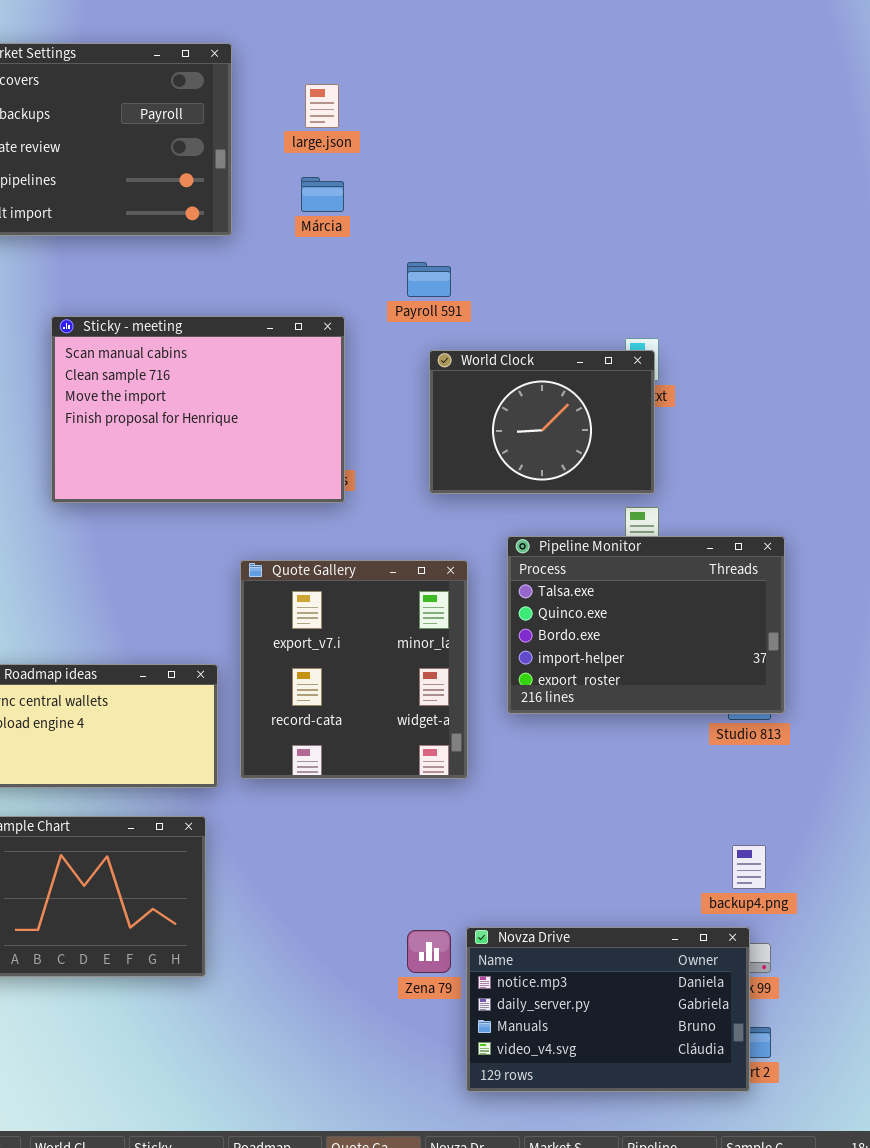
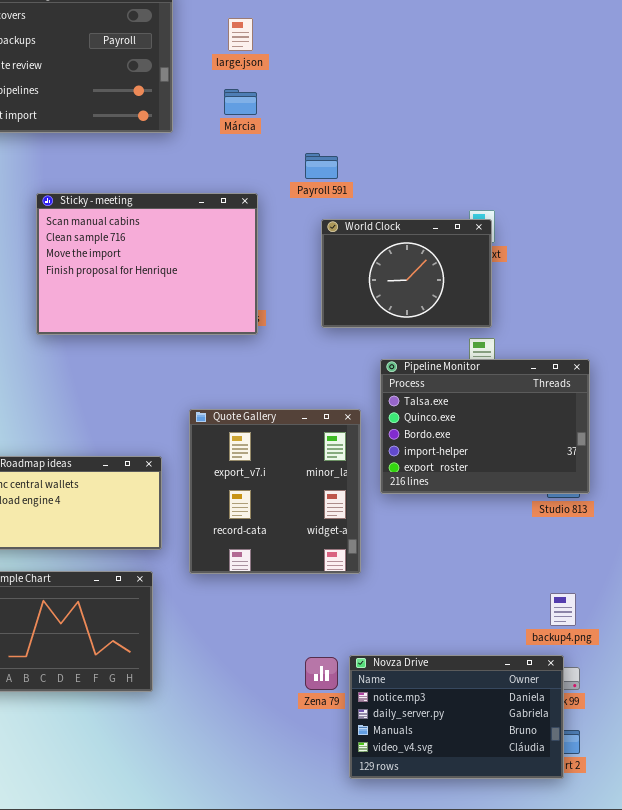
Quote Gallery: [240,560,468,779] -> [189,409,361,574], moved

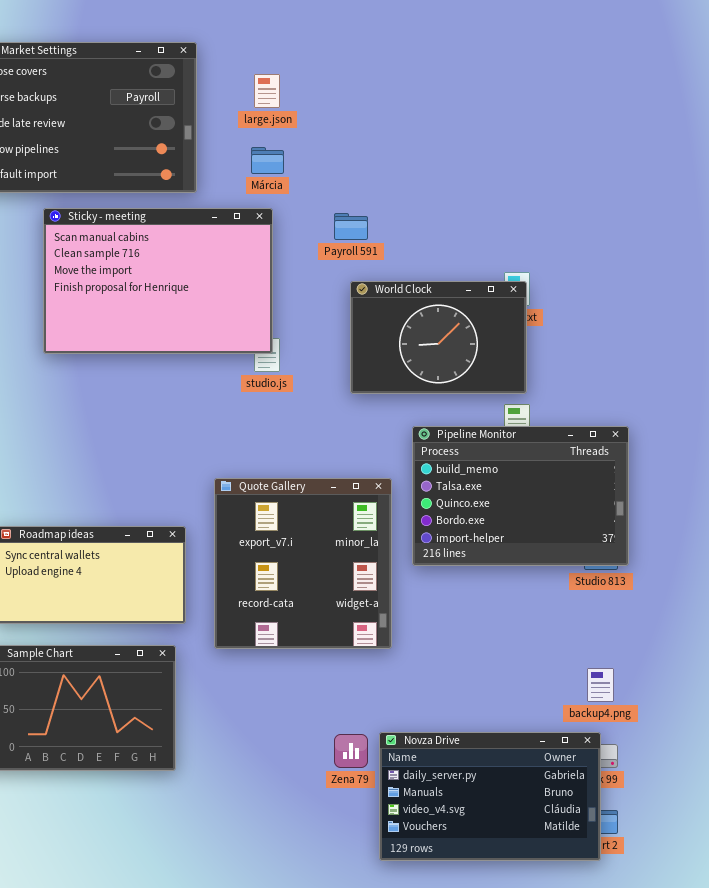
Sticky - meeting: [36,193,258,335] -> [43,208,273,354], moved
Pipeline Monitor: [380,359,590,494] -> [412,426,629,566], scrolled up 1 row
Novza Drive: [349,655,564,779] -> [379,732,601,861], scrolled down 1 row

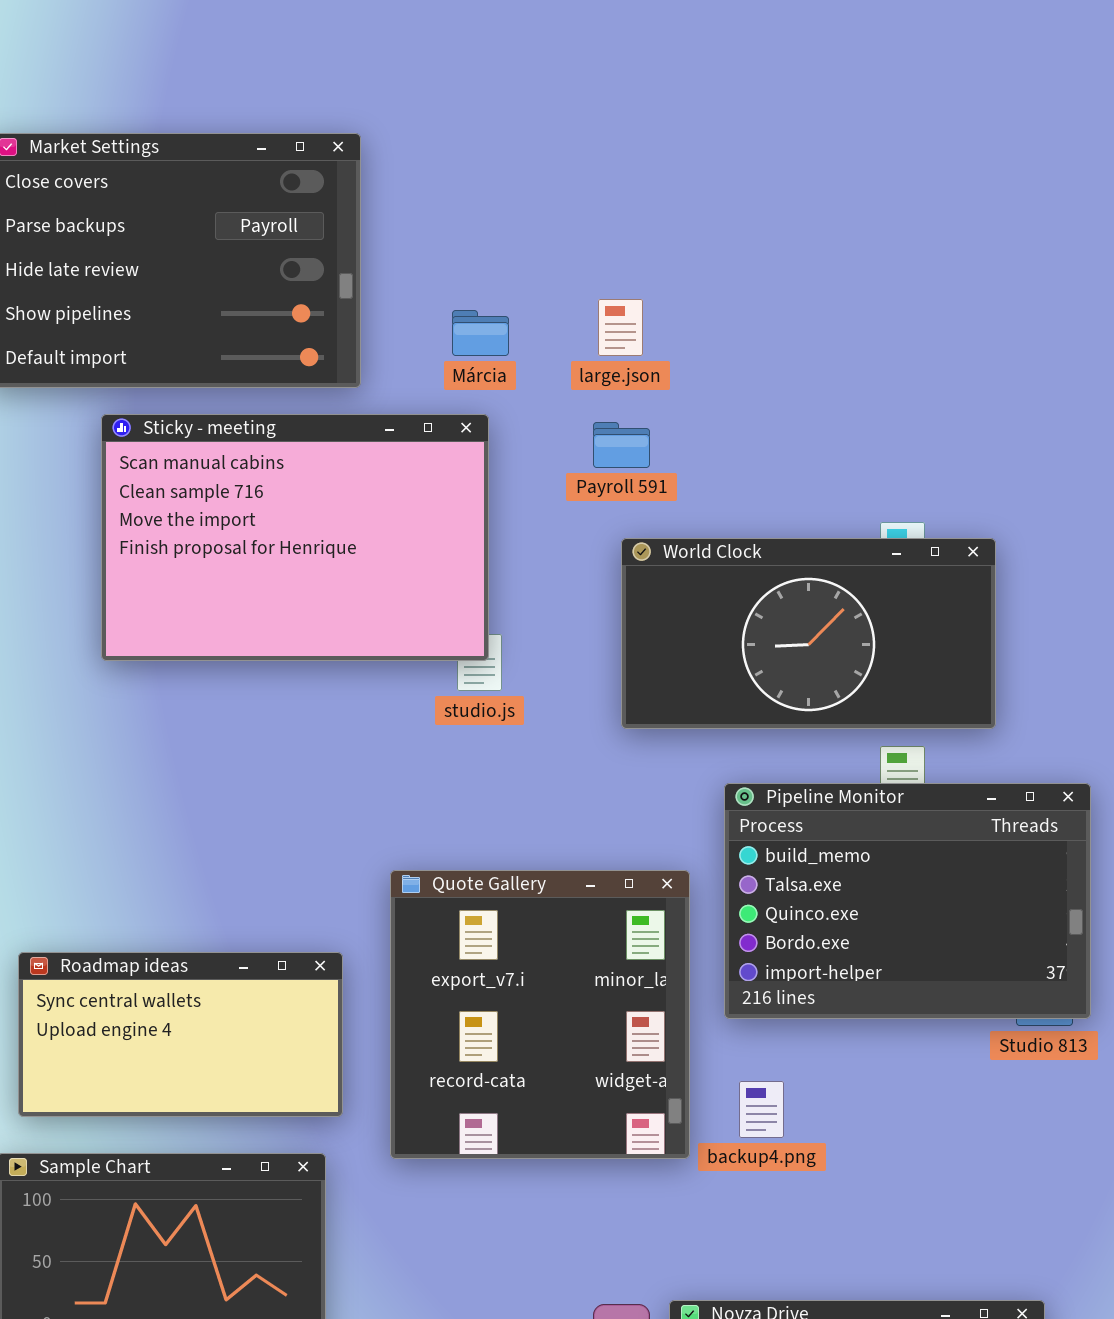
large.json: [254,74,280,108] -> [598,299,643,356], moved
World Clock: [350,281,527,394] -> [621,538,996,729], resized
backup4.png: [587,668,614,702] -> [739,1081,784,1138], moved

